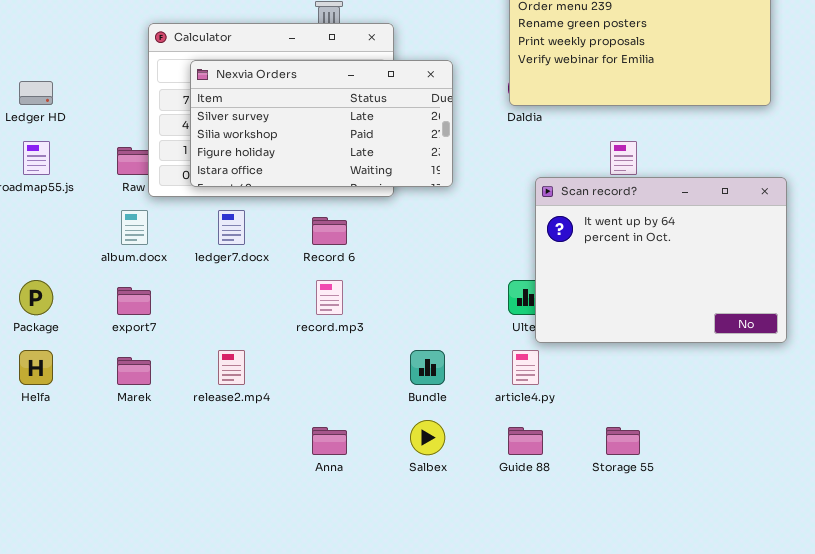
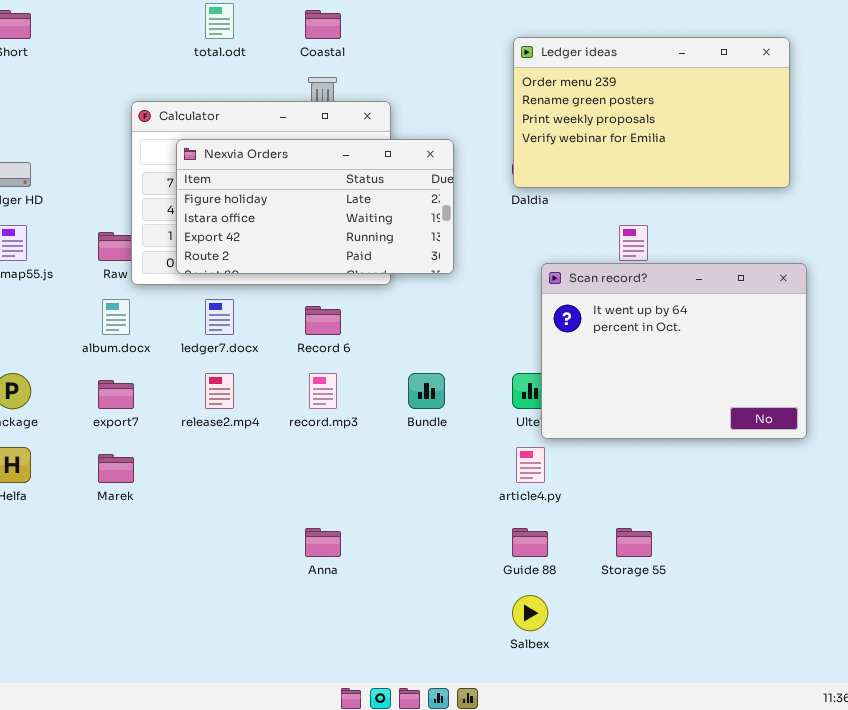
Nexvia Orders: [190,60,453,187] -> [176,139,454,274], scrolled down 2 rows
release2.mp4: [218,350,245,385] -> [205,373,234,409], moved
Bundle: [410,350,445,385] -> [408,373,445,409], moved
Salbex: [410,420,445,455] -> [512,595,548,631], moved

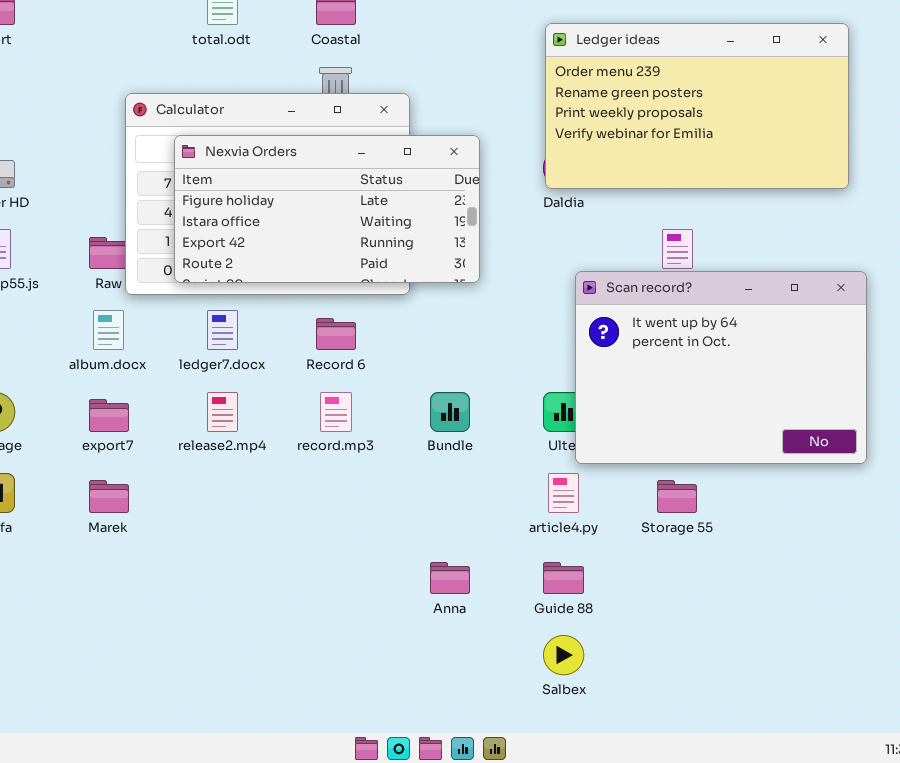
Anna: [305,528,341,557] -> [430,562,470,594], moved
Storage 55: [616,528,652,557] -> [657,480,697,513], moved

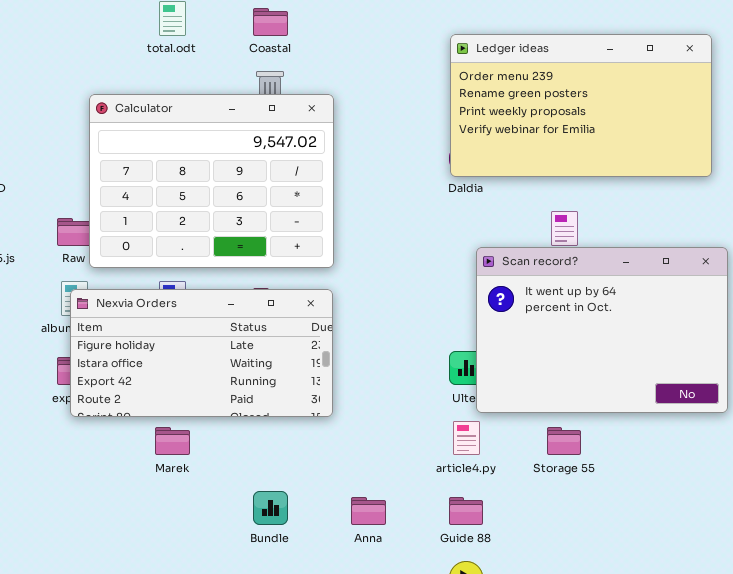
Nexvia Orders: [174,135,480,283] -> [70,289,333,417], moved
Bundle: [430,392,470,432] -> [253,491,288,525], moved
Marek: [89,480,129,513] -> [155,427,190,455], moved

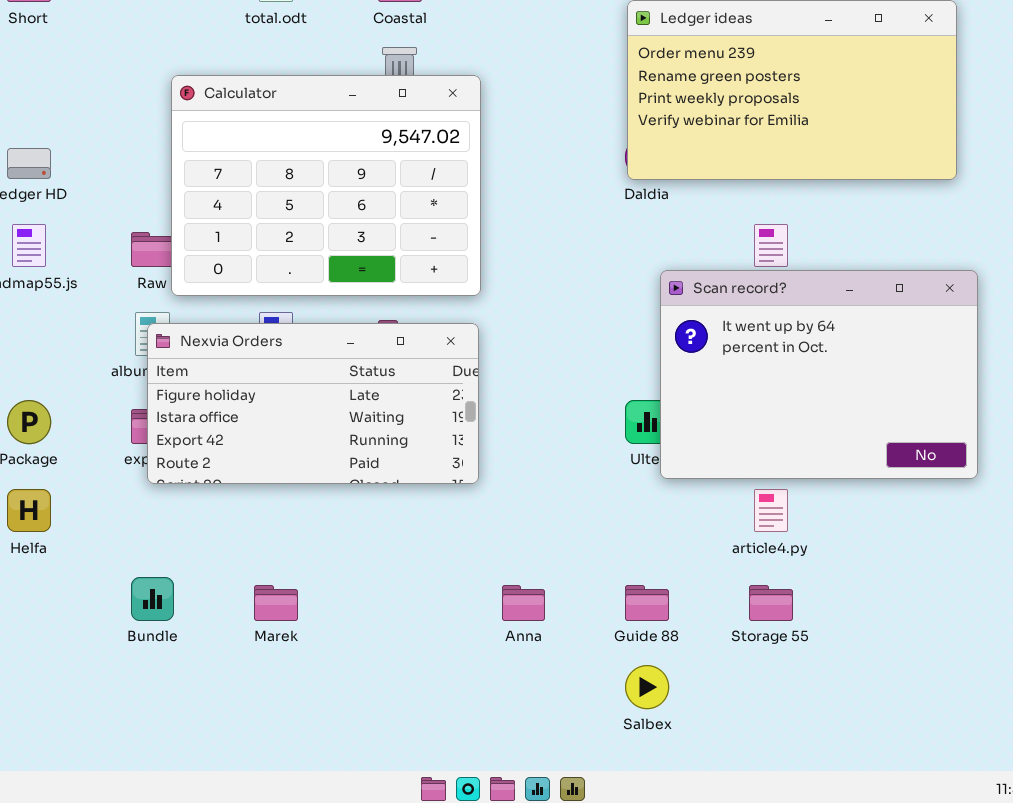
article4.py: [453,421,480,455] -> [754,489,788,532], moved
Marek: [155,427,190,455] -> [254,585,298,621], moved
Storage 55: [547,427,581,455] -> [749,585,793,621], moved
Bundle: [253,491,288,525] -> [131,577,174,621], moved

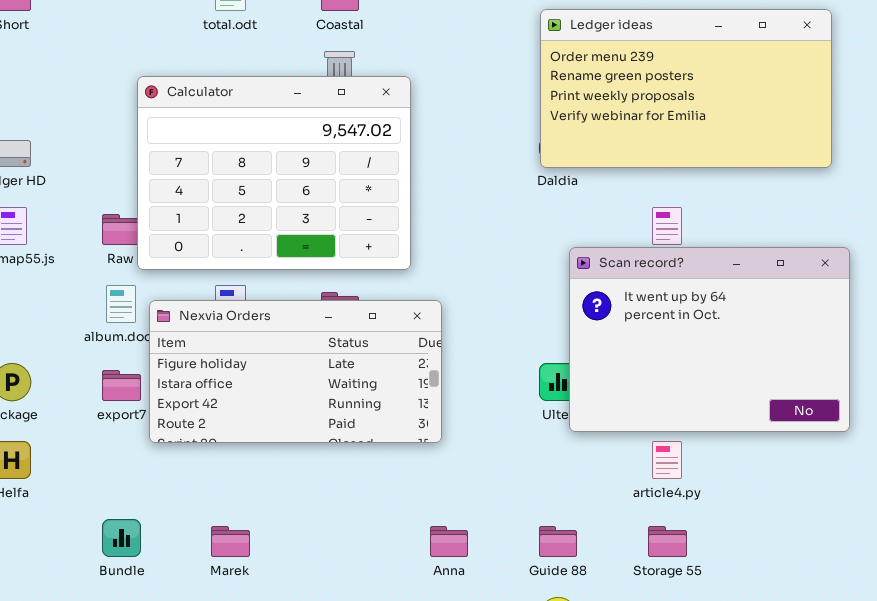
Nexvia Orders: [147,323,479,484] -> [149,300,442,443], moved

